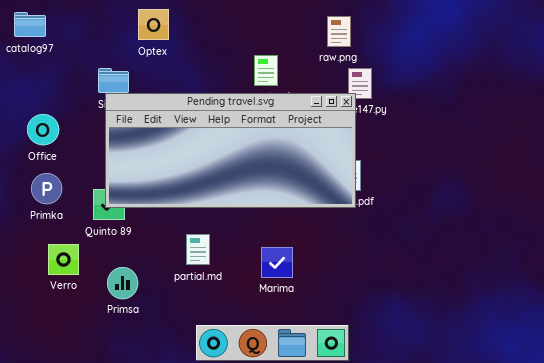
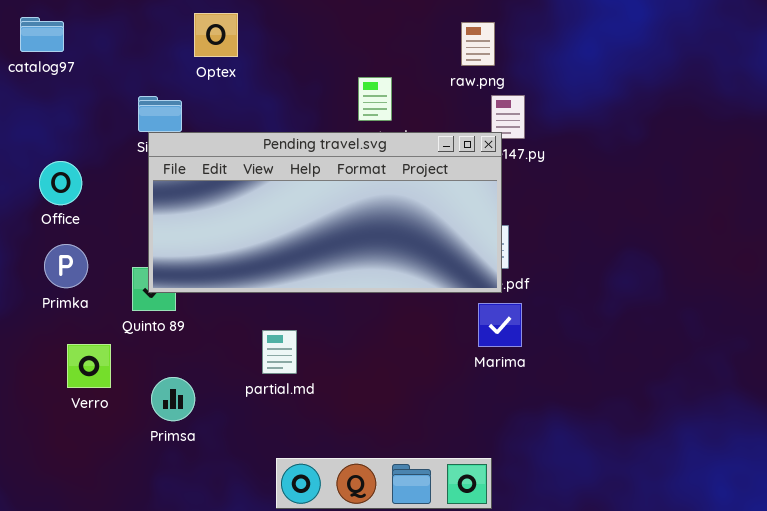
Marima: [261,247,293,278] -> [478,303,522,347], moved

